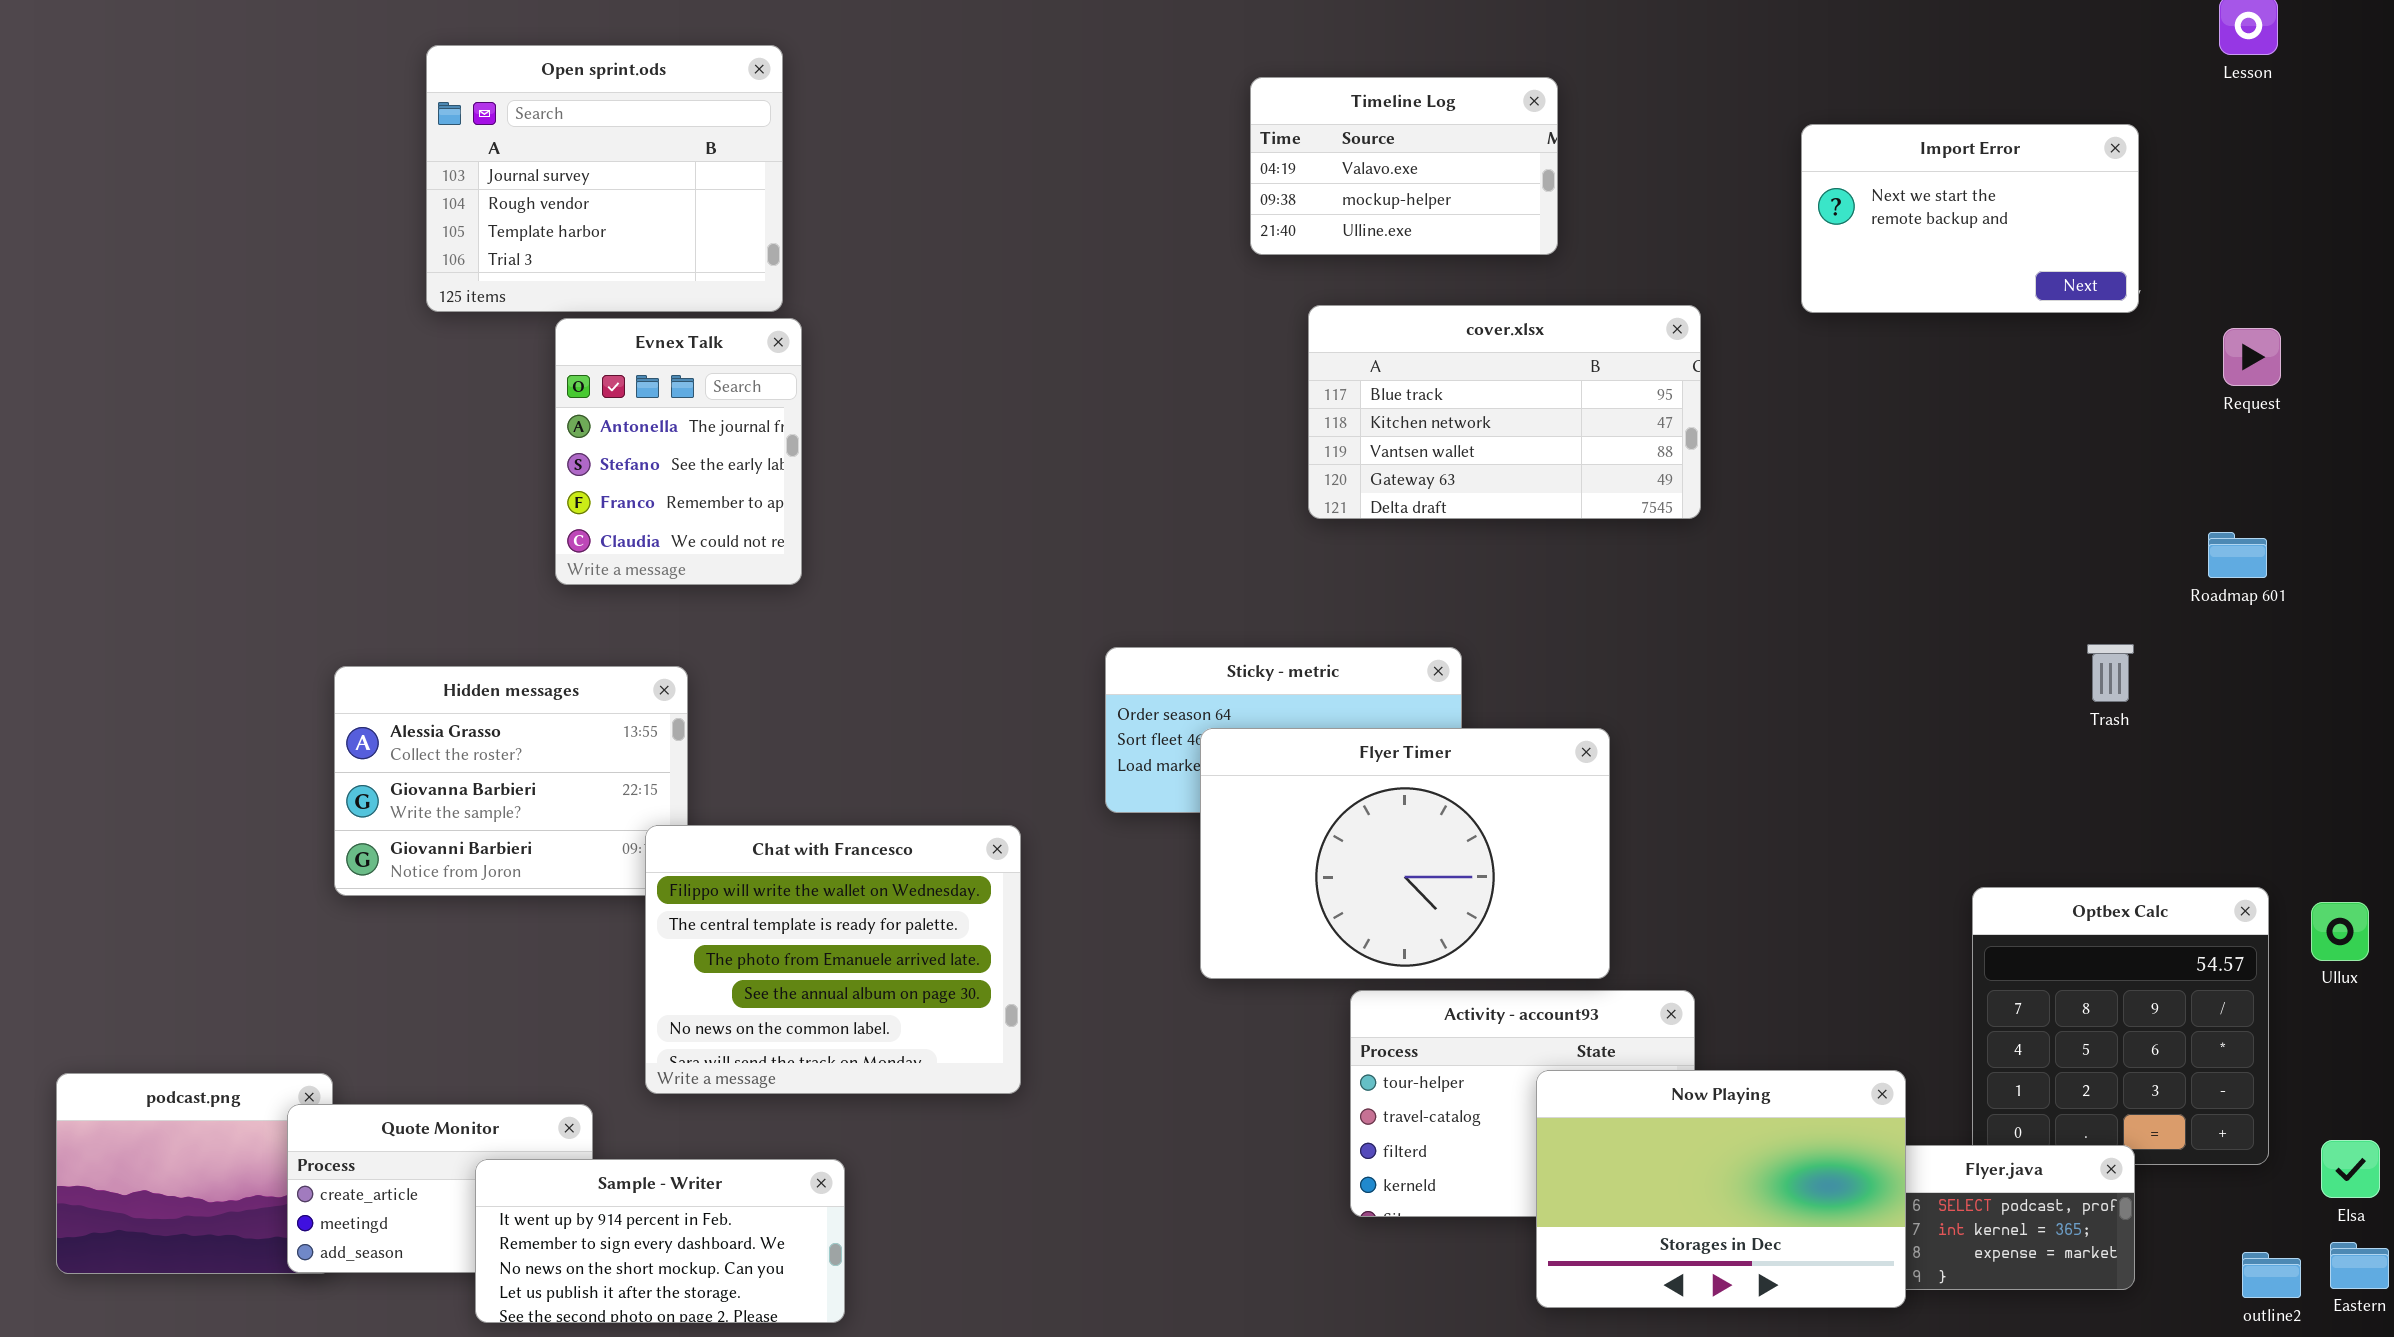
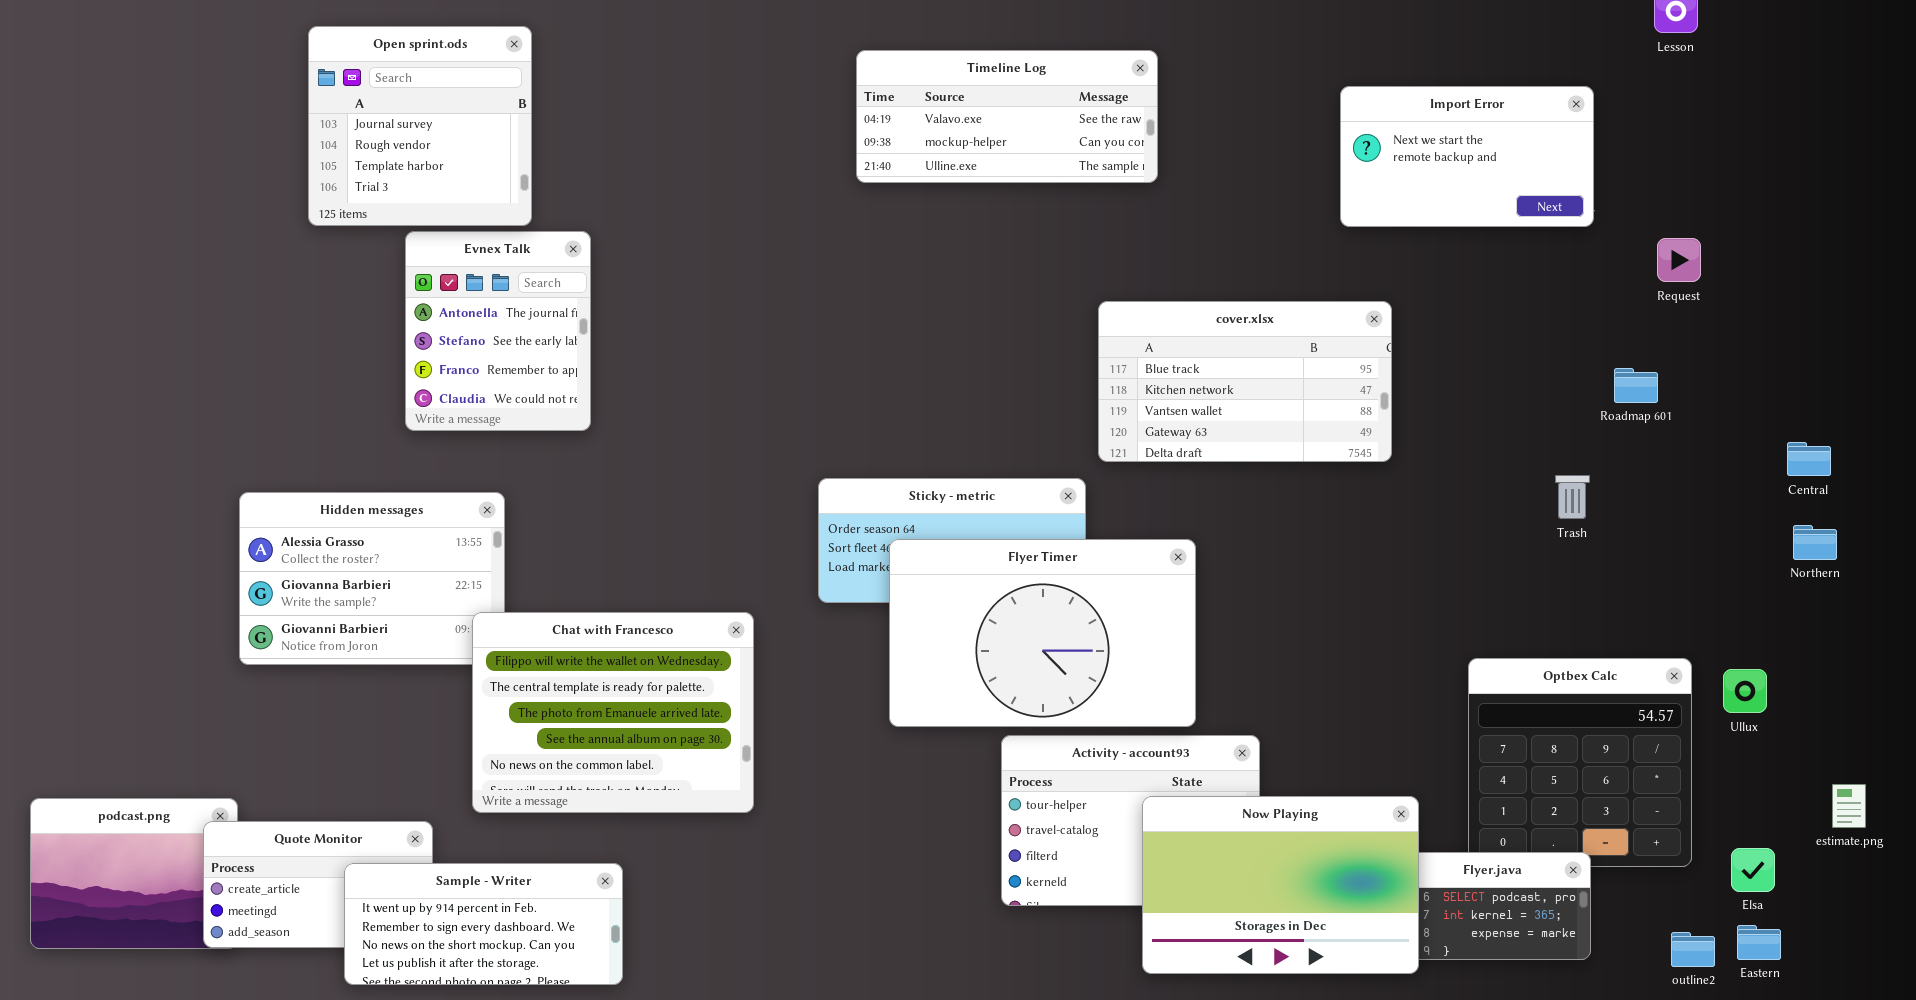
Open sprint.ods: [426,45,783,312] -> [308,26,532,226], resized
Timeline Log: [1250,77,1558,255] -> [856,50,1158,183], resized
cover.xlsx: [1308,305,1701,519] -> [1098,301,1392,462], moved
Roadmap 601: [2208,532,2267,578] -> [1614,368,1658,403], moved

